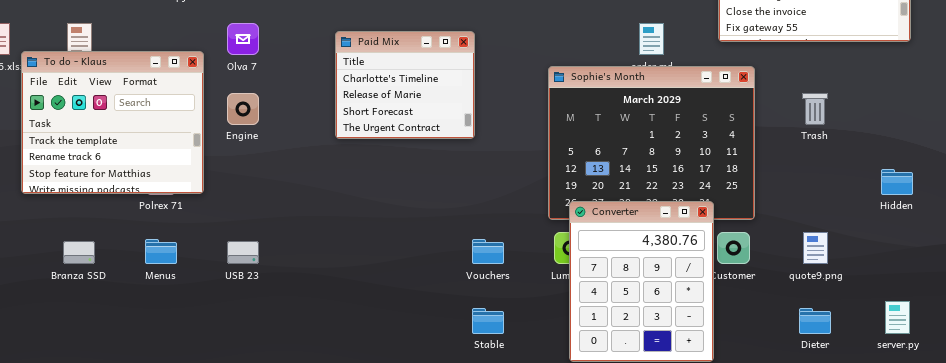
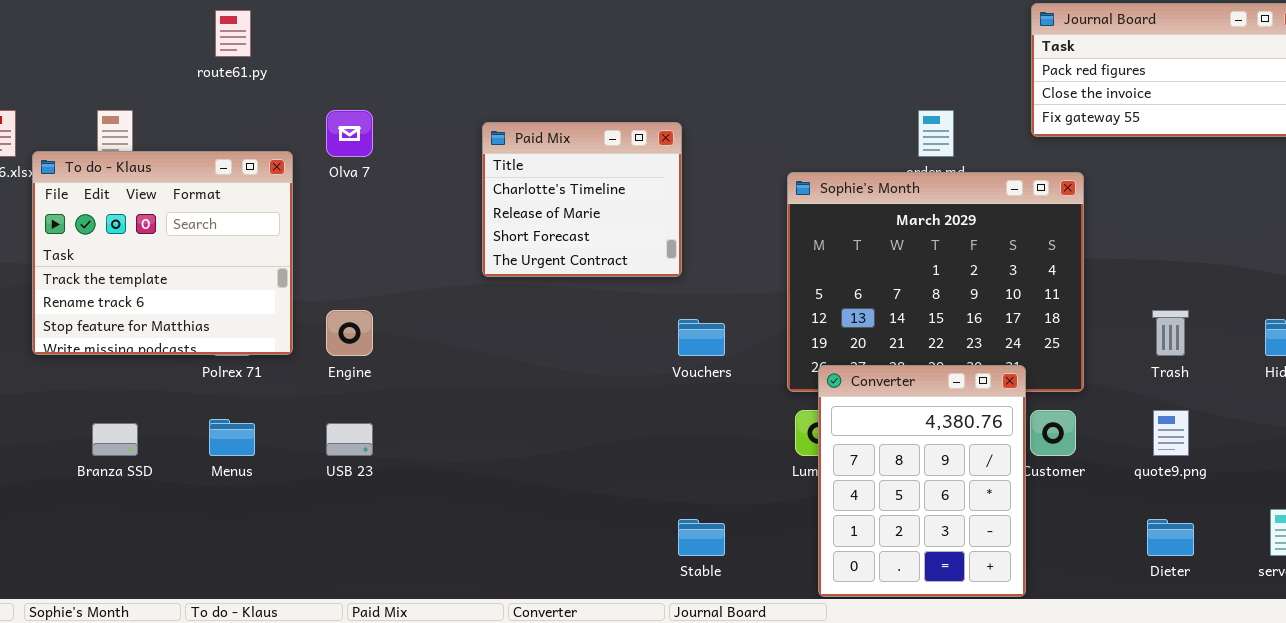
Engine: [227,93,259,125] -> [326,310,373,356], moved
Trash: [802,93,828,125] -> [1152,310,1189,356], moved
Vouchers: [472,239,504,264] -> [678,319,725,356], moved

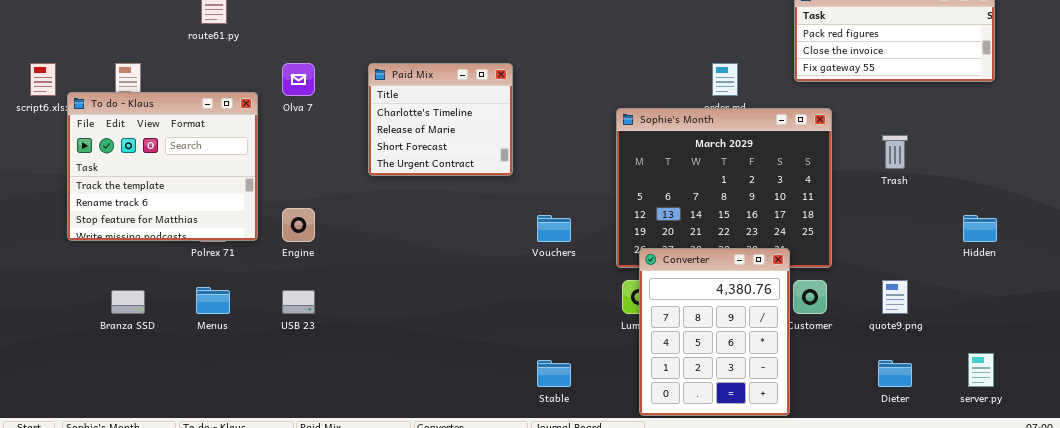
Paid Mix: [482,122,682,277] -> [368,63,513,176], moved
Trash: [1152,310,1189,356] -> [882,135,908,169], moved

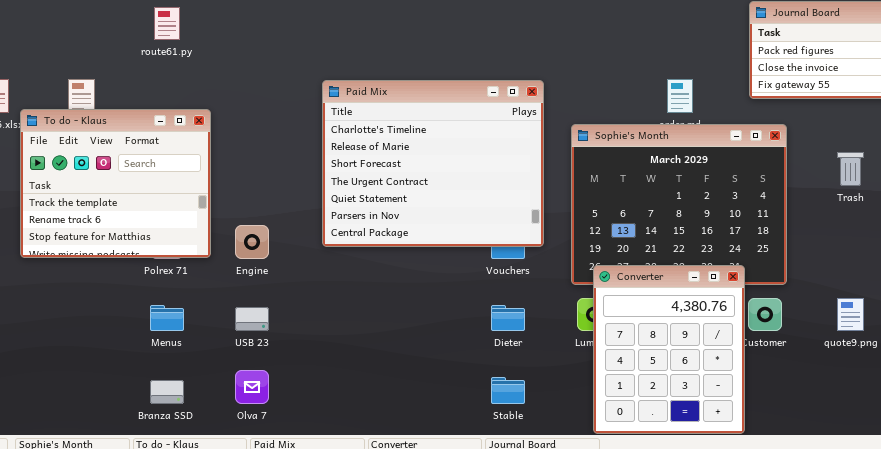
Olva 7: [282,63,315,96] -> [235,370,269,404], moved
Paid Mix: [368,63,513,176] -> [322,80,544,247], resized
Branza SSD: [111,290,145,314] -> [150,380,184,404], moved
Dieter: [878,360,912,387] -> [491,305,525,331], moved

